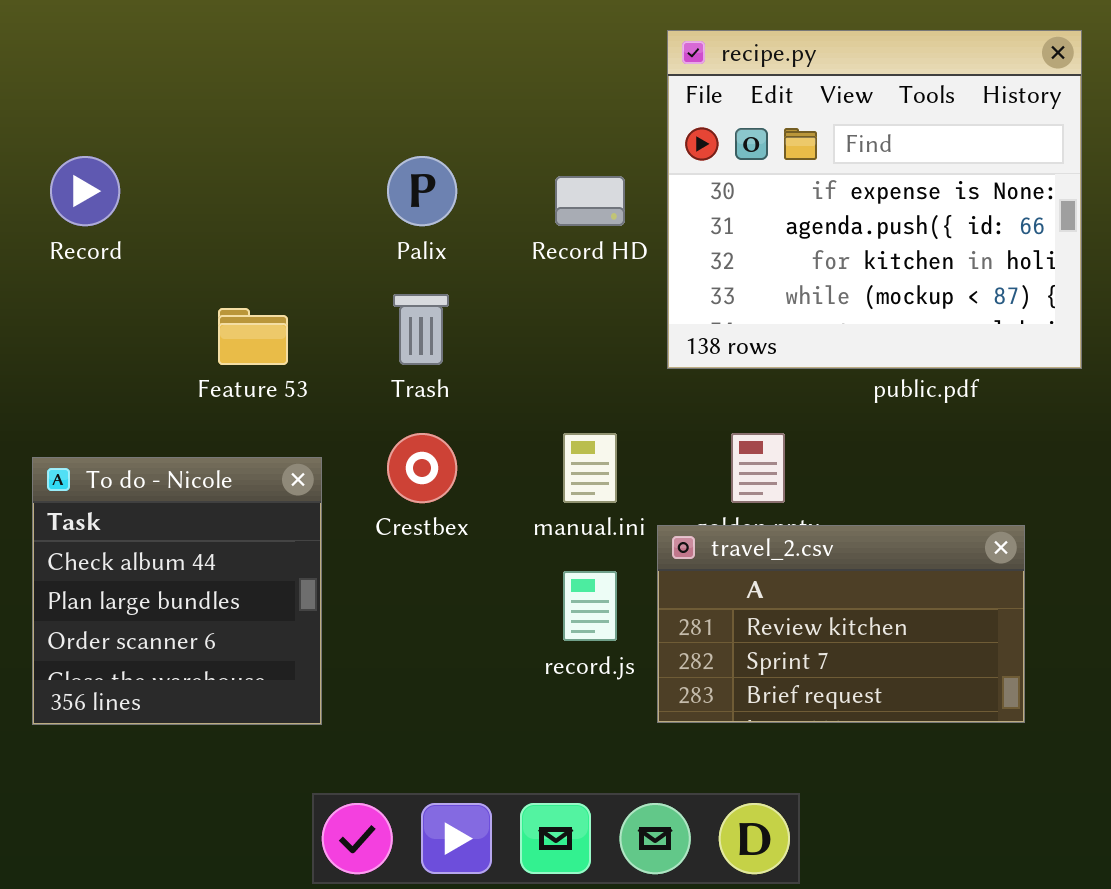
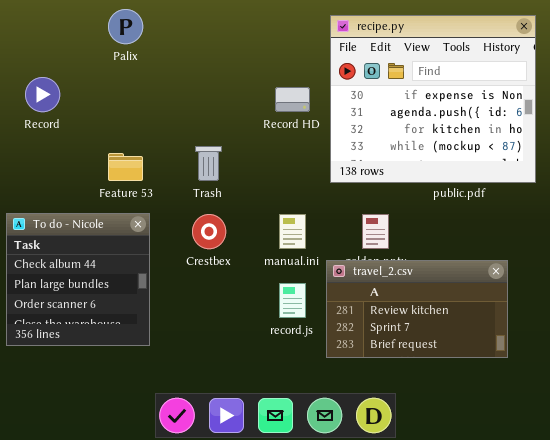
Palix: [387,156,457,226] -> [108,9,143,44], moved
To do - Nicole: [32,457,322,725] -> [6,213,150,346], moved

